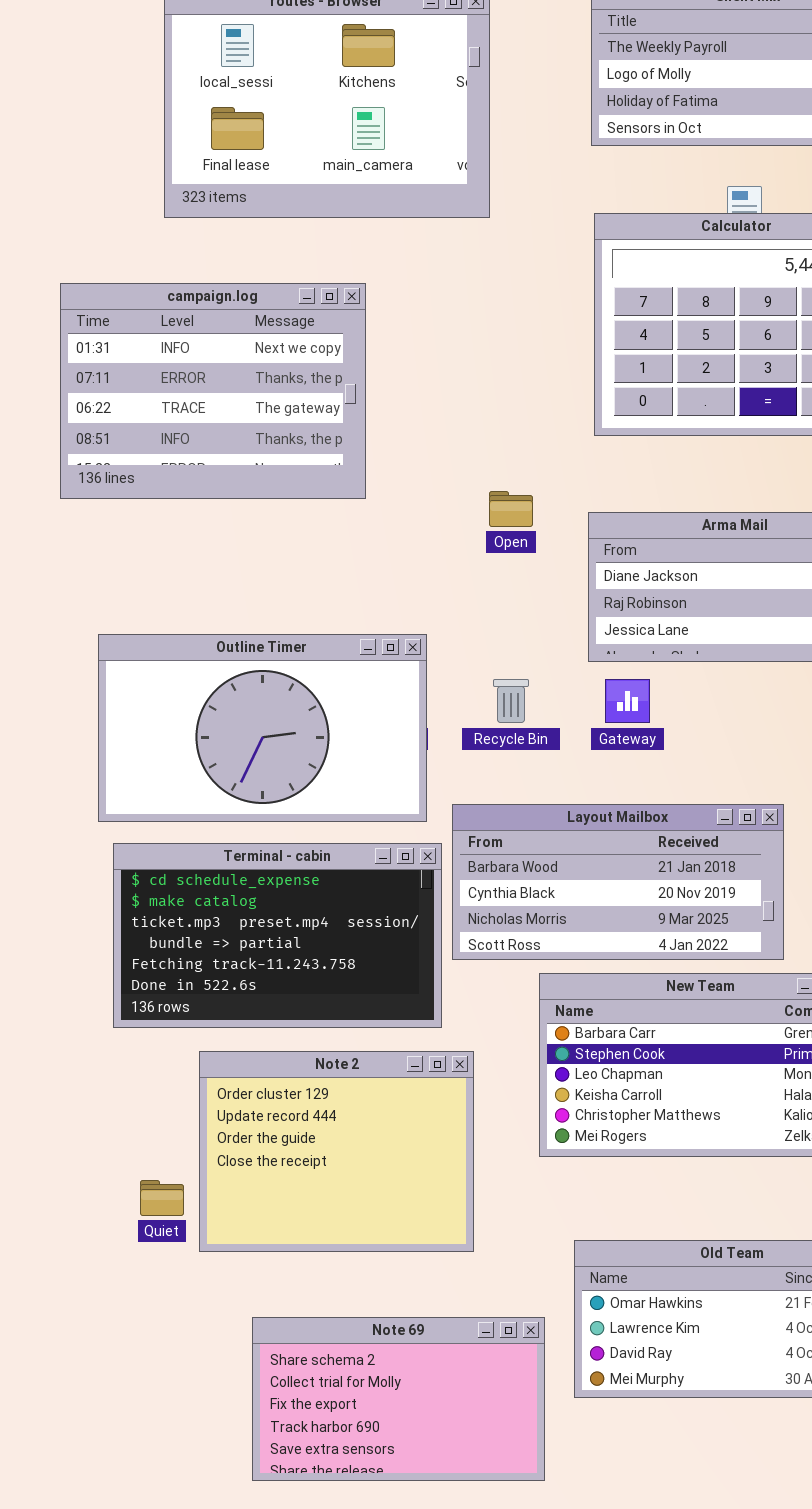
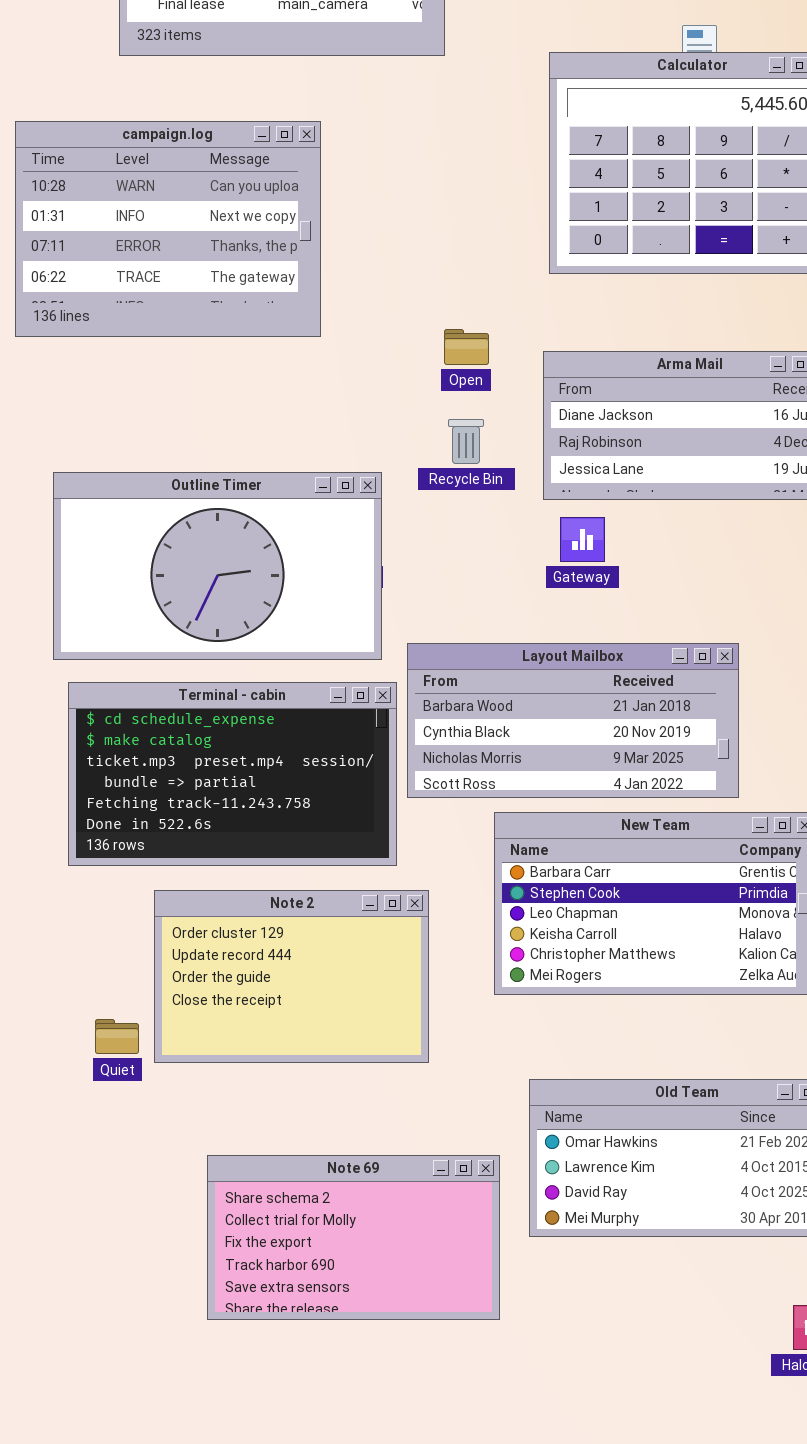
campaign.log: [60,283,366,499] -> [15,121,321,337], scrolled up 1 row
Recycle Bin: [493,679,529,723] -> [448,419,484,464], moved
Note 2: [199,1051,474,1252] -> [154,890,429,1063], resized

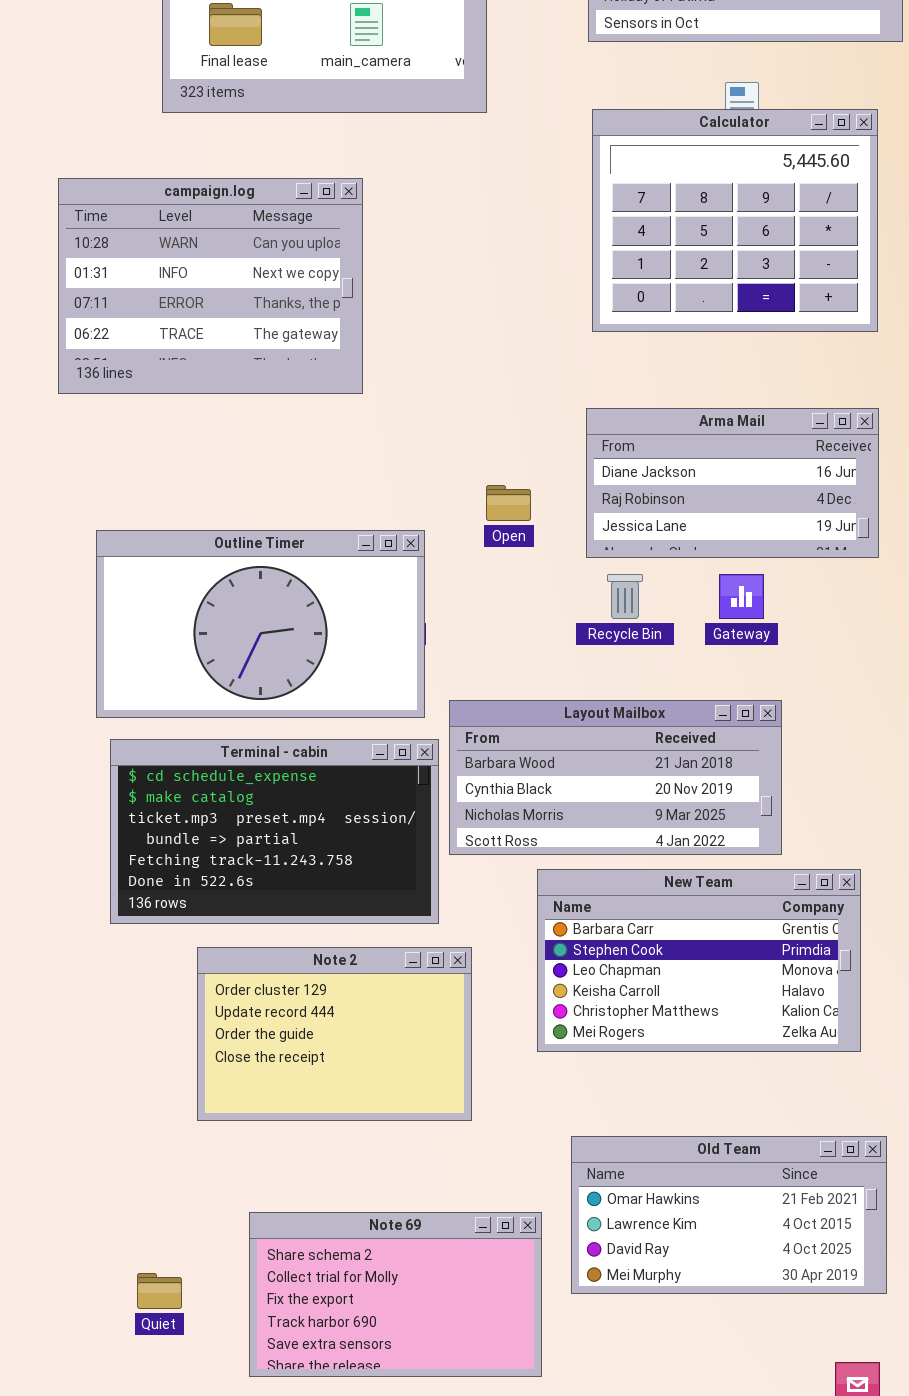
Open: [444,329,489,365] -> [486,485,531,521], moved
Recycle Bin: [448,419,484,464] -> [607,574,643,619], moved
Gateway: [560,517,605,562] -> [719,574,764,619], moved
Quiet: [95,1019,139,1054] -> [137,1273,182,1309], moved

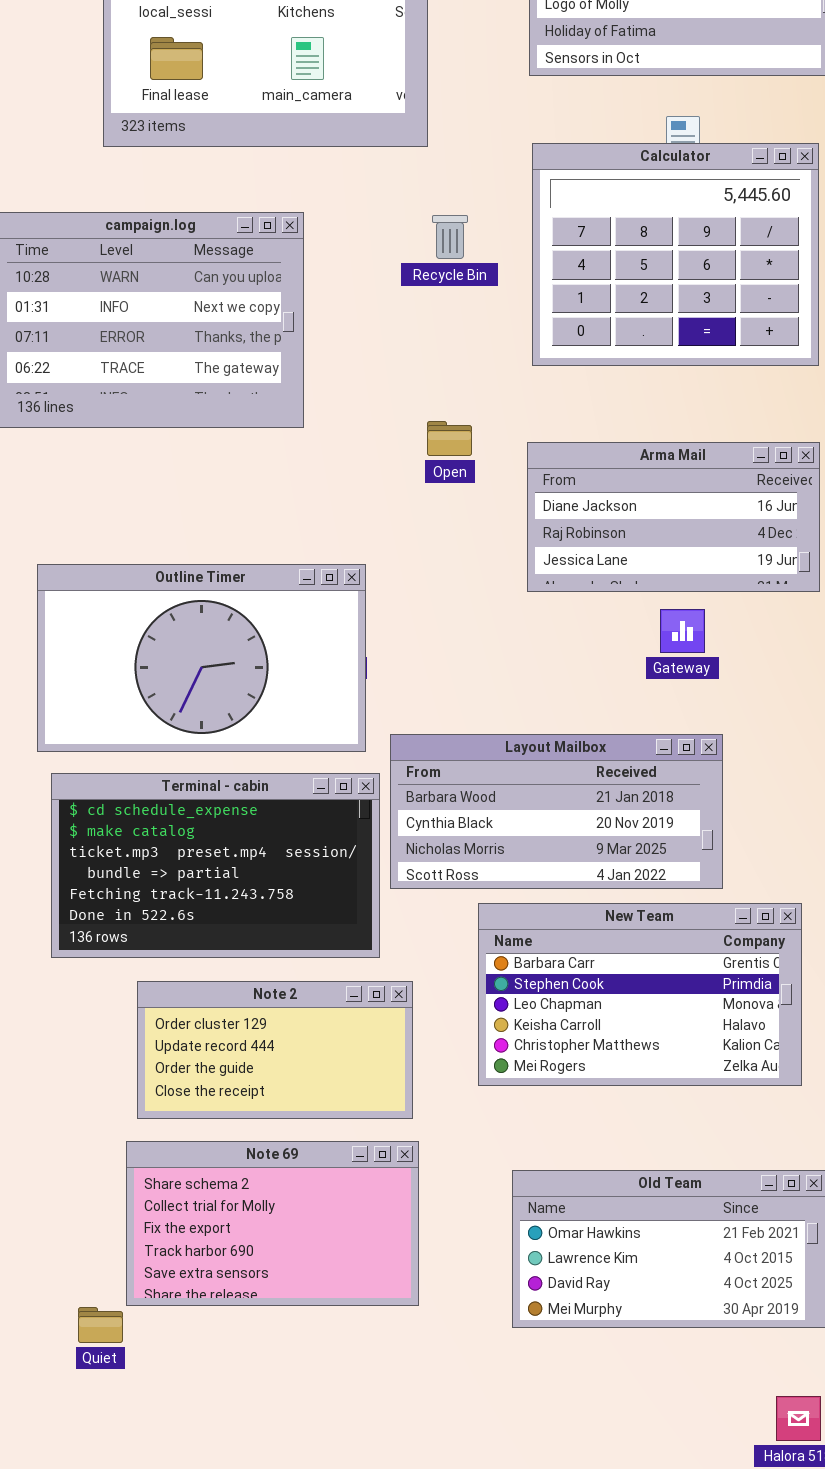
Open: [486,485,531,521] -> [427,421,472,456], moved
Recycle Bin: [607,574,643,619] -> [432,215,468,259], moved
Note 2: [197,947,472,1121] -> [137,981,413,1119], resized
Note 69: [249,1212,542,1377] -> [126,1141,419,1306], moved

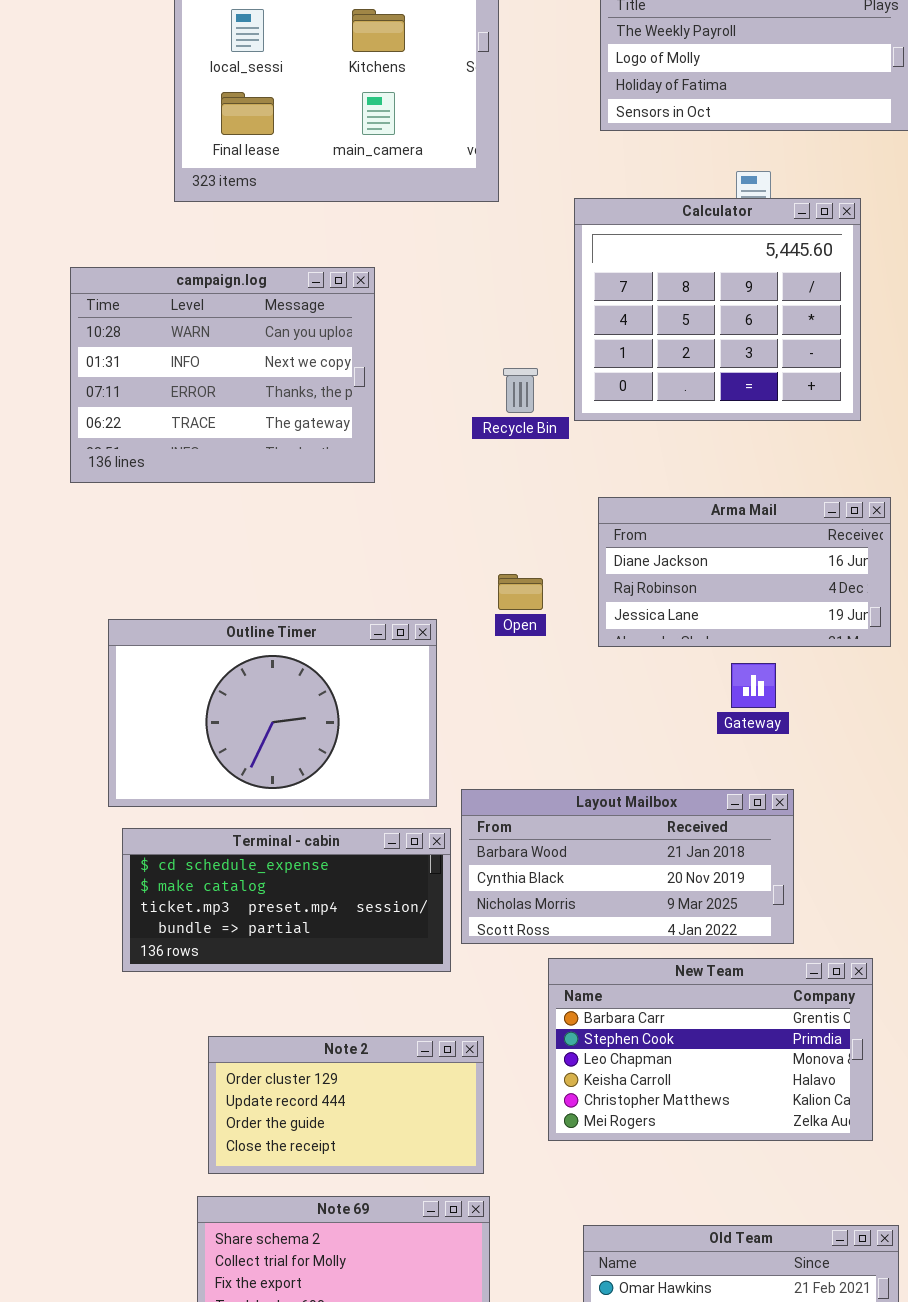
Calculator: [532,143,819,366] -> [574,198,861,421], moved
Recycle Bin: [432,215,468,259] -> [503,368,538,413], moved
Open: [427,421,472,456] -> [498,574,543,610], moved
Terminal - cabin: [51,773,380,958] -> [122,828,451,972], resized

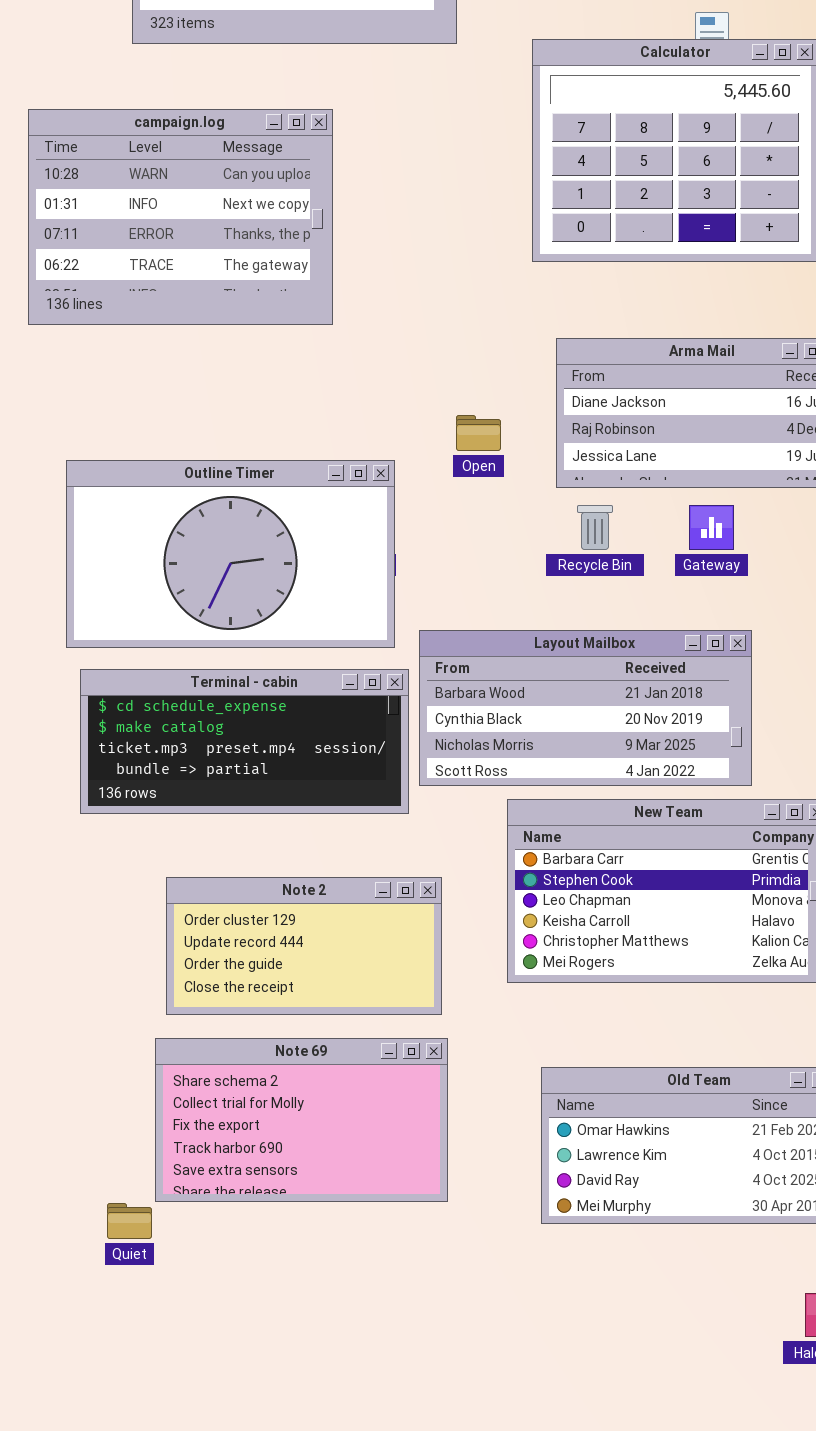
Recycle Bin: [503,368,538,413] -> [577,505,613,550], moved

